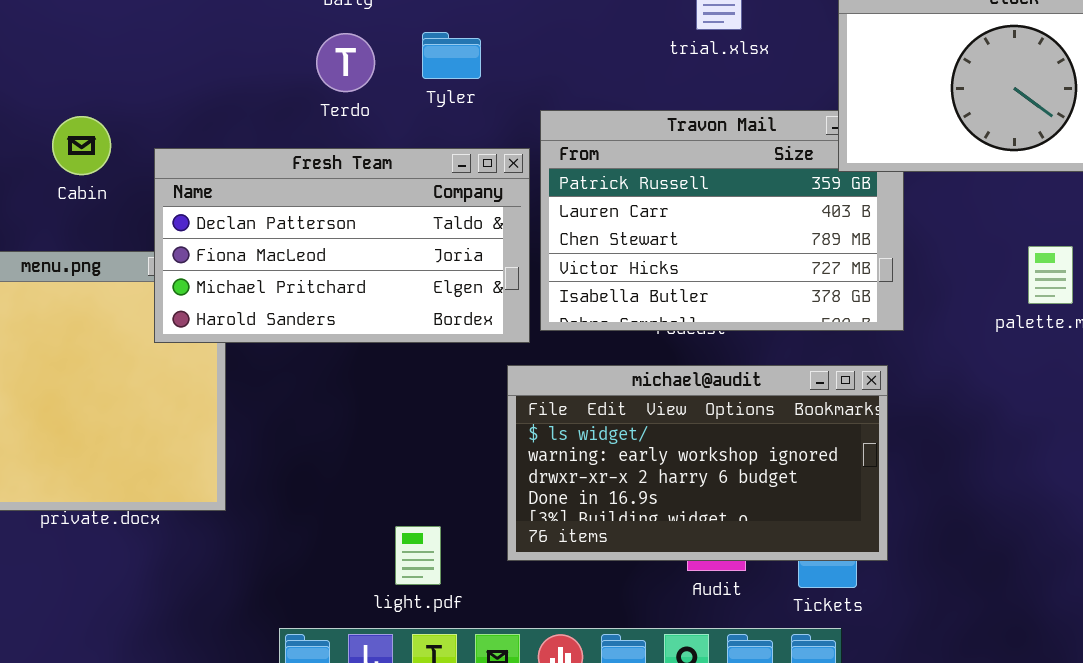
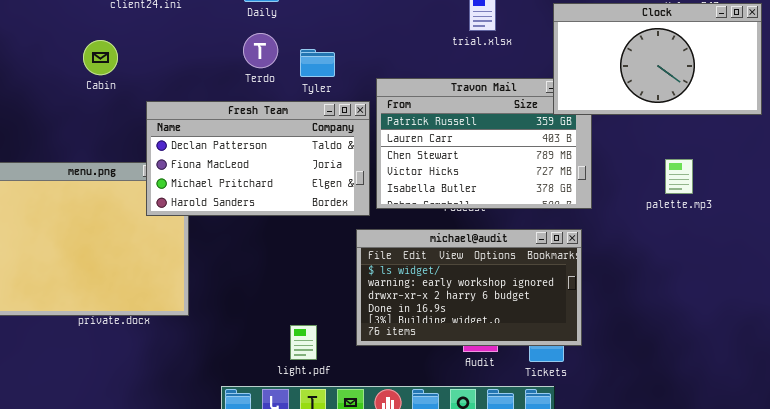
Tyler: [422,32,481,79] -> [300,49,335,77], moved
Cabin: [52,116,111,175] -> [83,40,118,75], moved

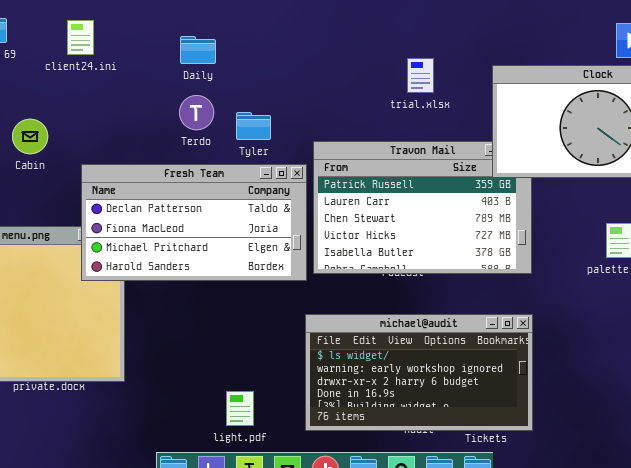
Cabin: [83,40,118,75] -> [12,119,48,154], moved
michael@audit: [356,229,582,346] -> [305,314,533,431], moved

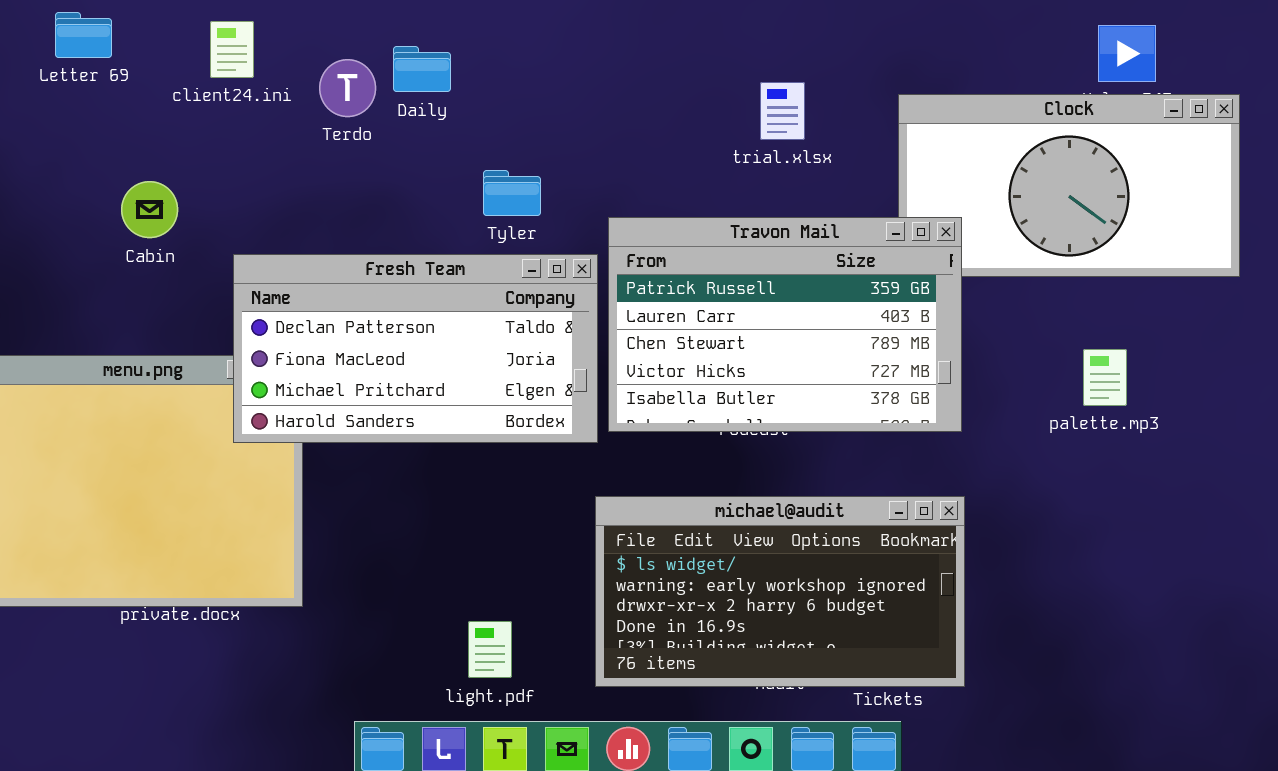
Terdo: [179,95,214,130] -> [319,59,376,117], moved
Travon Mail: [313,141,532,274] -> [608,217,962,432], raised

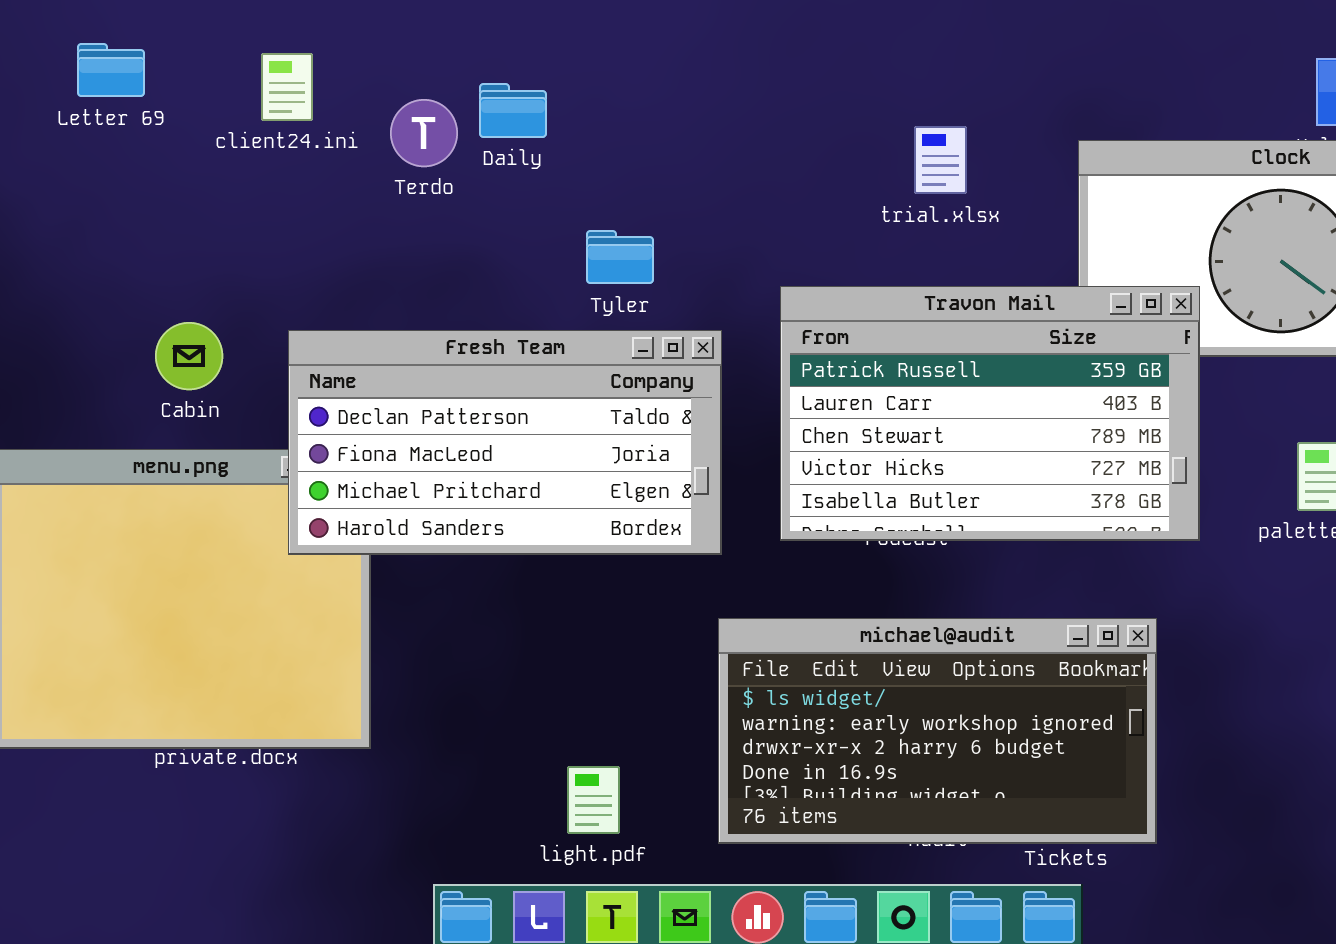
Cabin: [121,181,178,238] -> [155,322,223,390], moved
Travon Mail: [608,217,962,432] -> [780,286,1200,541], moved

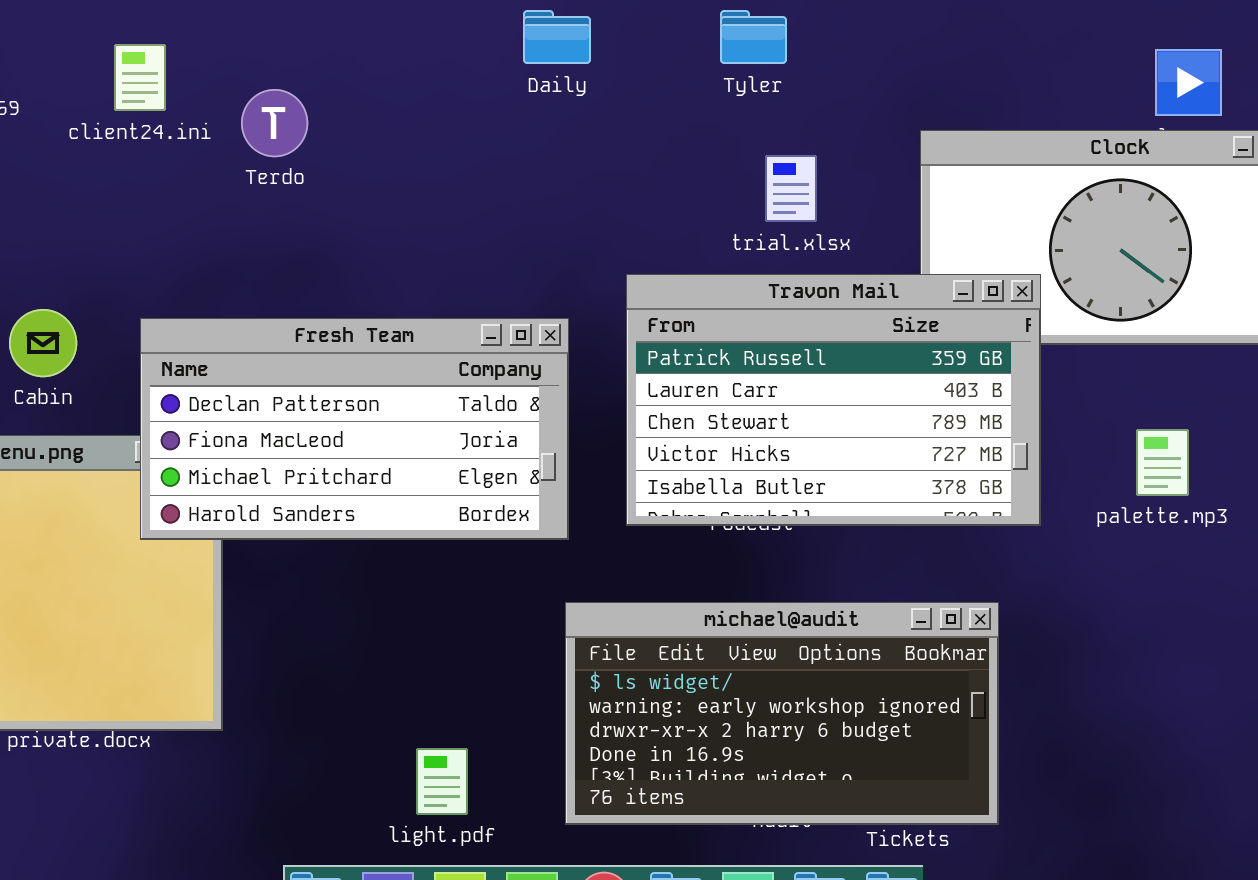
Daily: [479,83,547,138] -> [523,10,591,64], moved
trial.xlsx: [914,126,967,194] -> [765,155,817,222], moved
Tyler: [586,230,654,284] -> [720,10,787,64], moved

